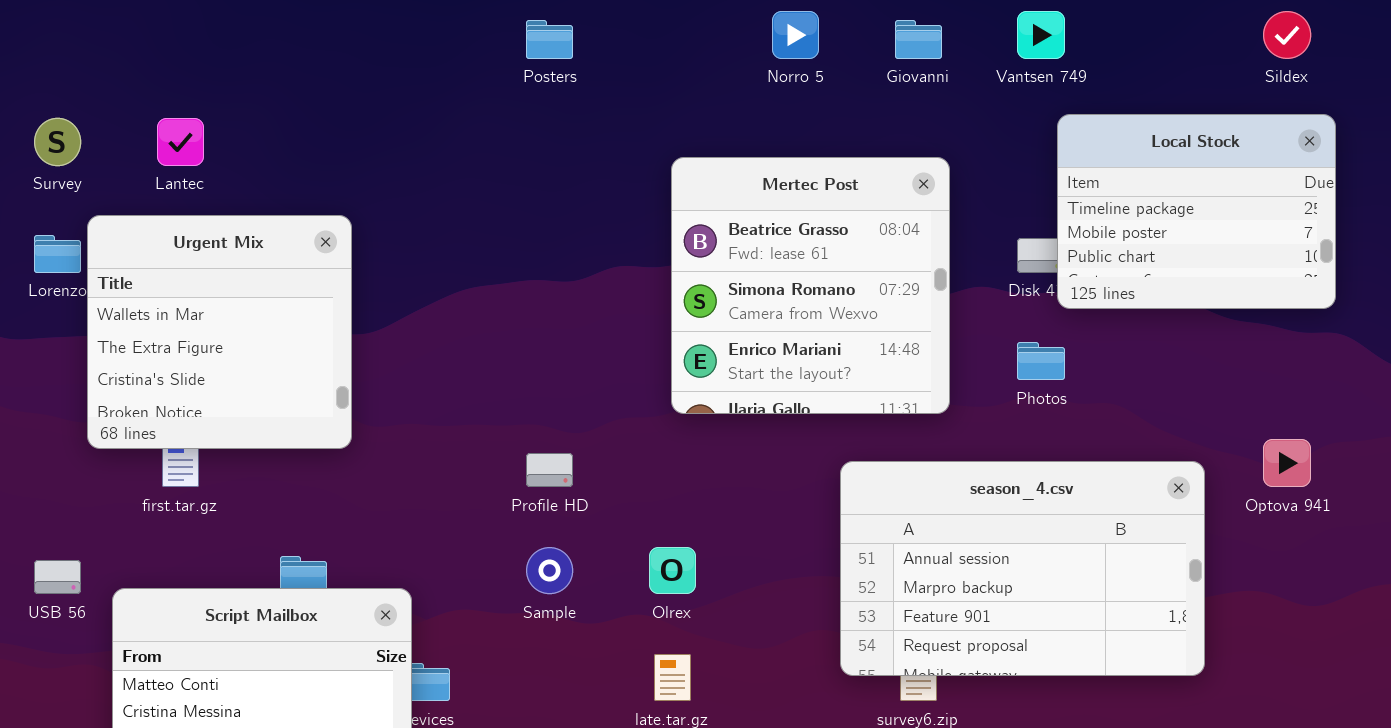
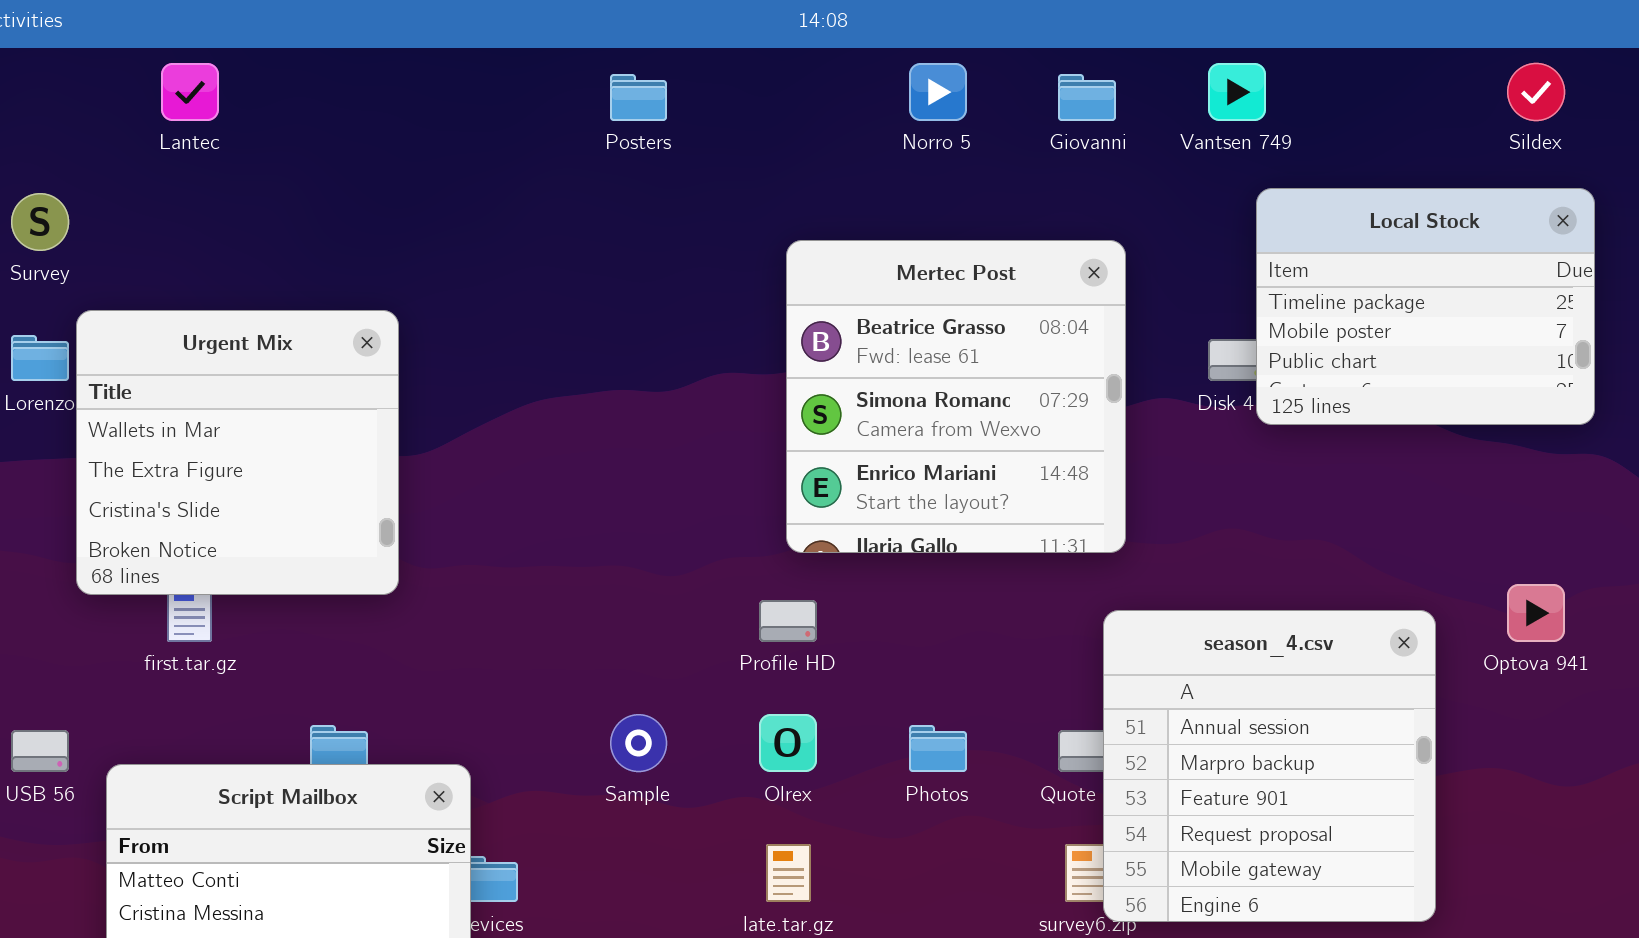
Lantec: [157,118,204,166] -> [161,63,219,121], moved
Photos: [1017,342,1065,380] -> [909,725,967,772], moved
Profile HD: [526,453,573,487] -> [759,600,817,642], moved
season_4.csv: [840,461,1205,676] -> [1103,610,1436,922], resized

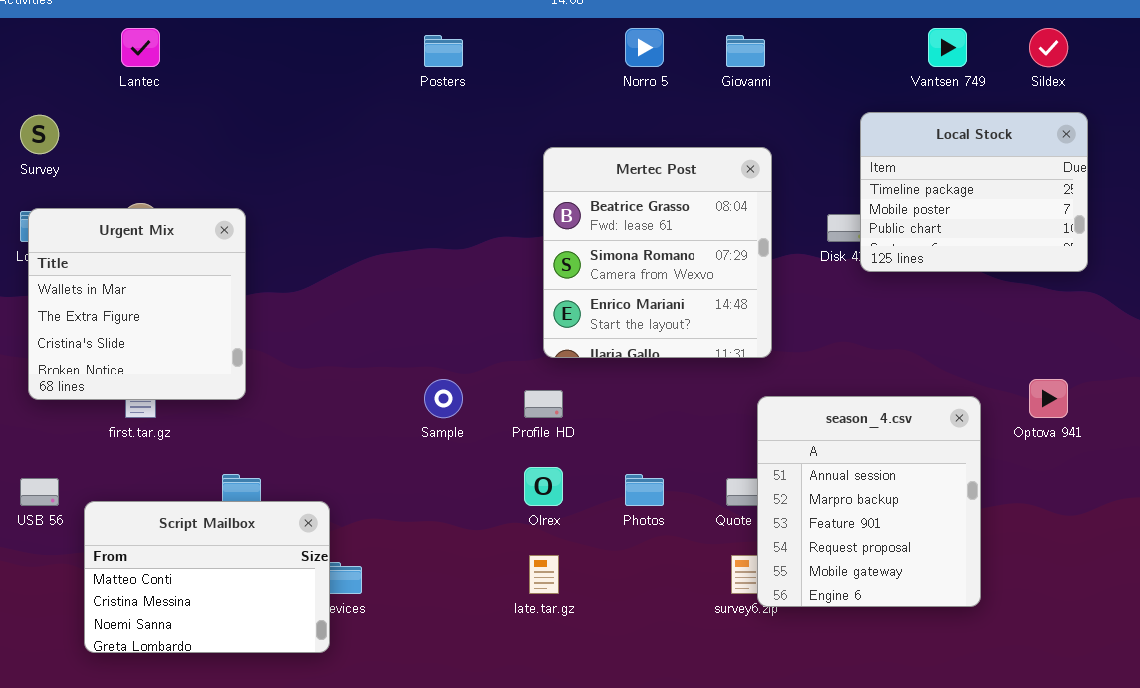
Vantsen 749: [1208,63,1266,121] -> [928,28,967,67], moved
Urgent Mix: [76,310,399,595] -> [28,208,246,400], moved
Sample: [610,714,667,772] -> [424,379,463,418], moved

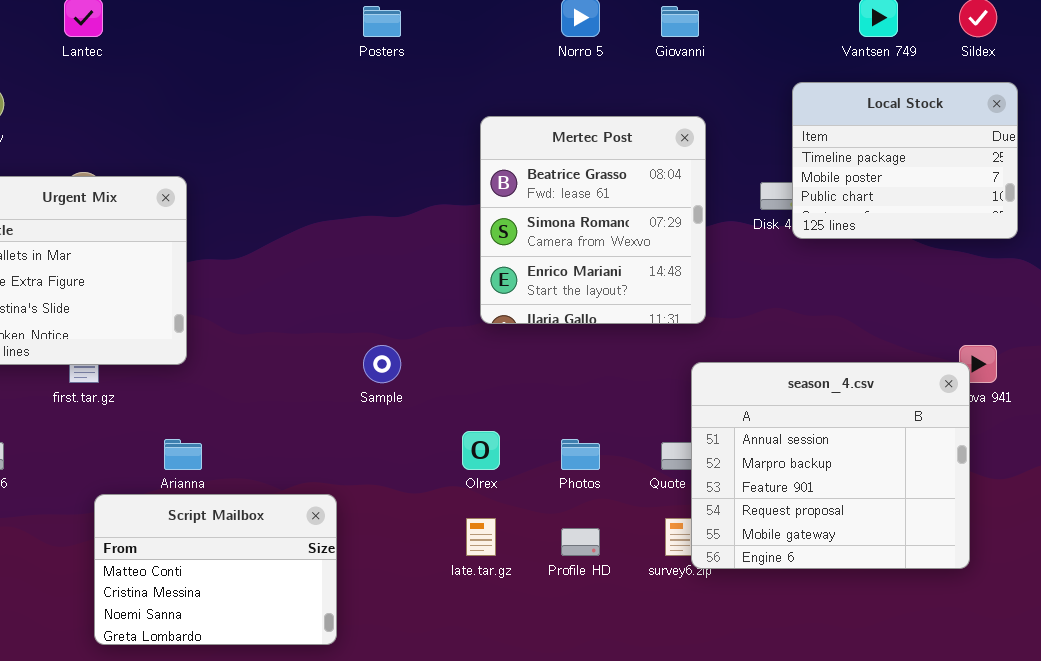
Profile HD: [524,390,563,418] -> [561,528,600,556], moved
season_4.csv: [757,396,981,607] -> [691,362,970,569], resized
Script Mailbox: [84,501,330,653] -> [94,494,337,645], moved

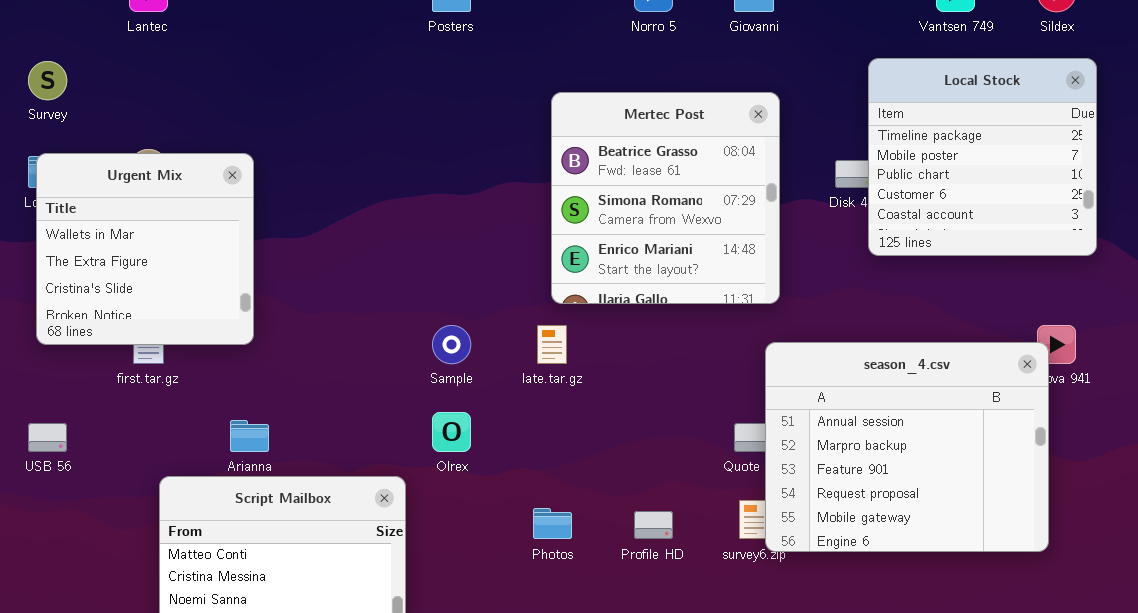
Local Stock: [792,82,1018,239] -> [868,58,1097,256], resized
Olrex: [462,431,500,470] -> [432,412,471,452], moved
Photos: [561,439,600,470] -> [533,508,572,539], moved
late.tar.gz: [466,518,496,556] -> [537,325,567,364], moved

